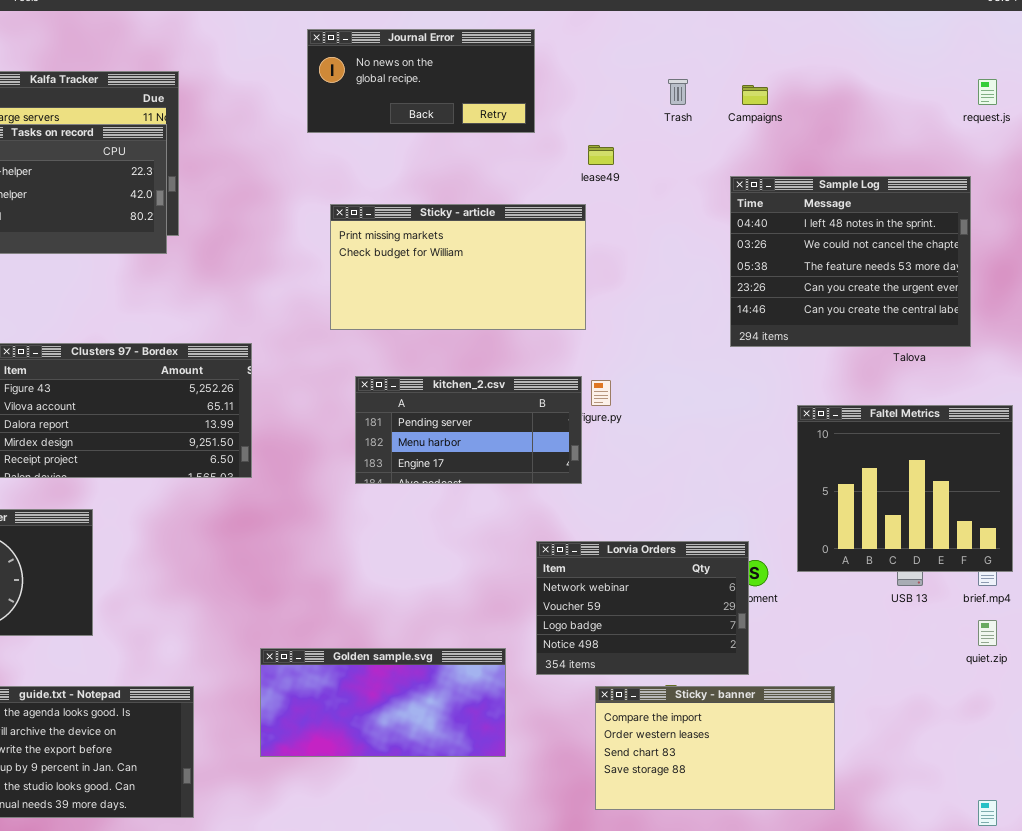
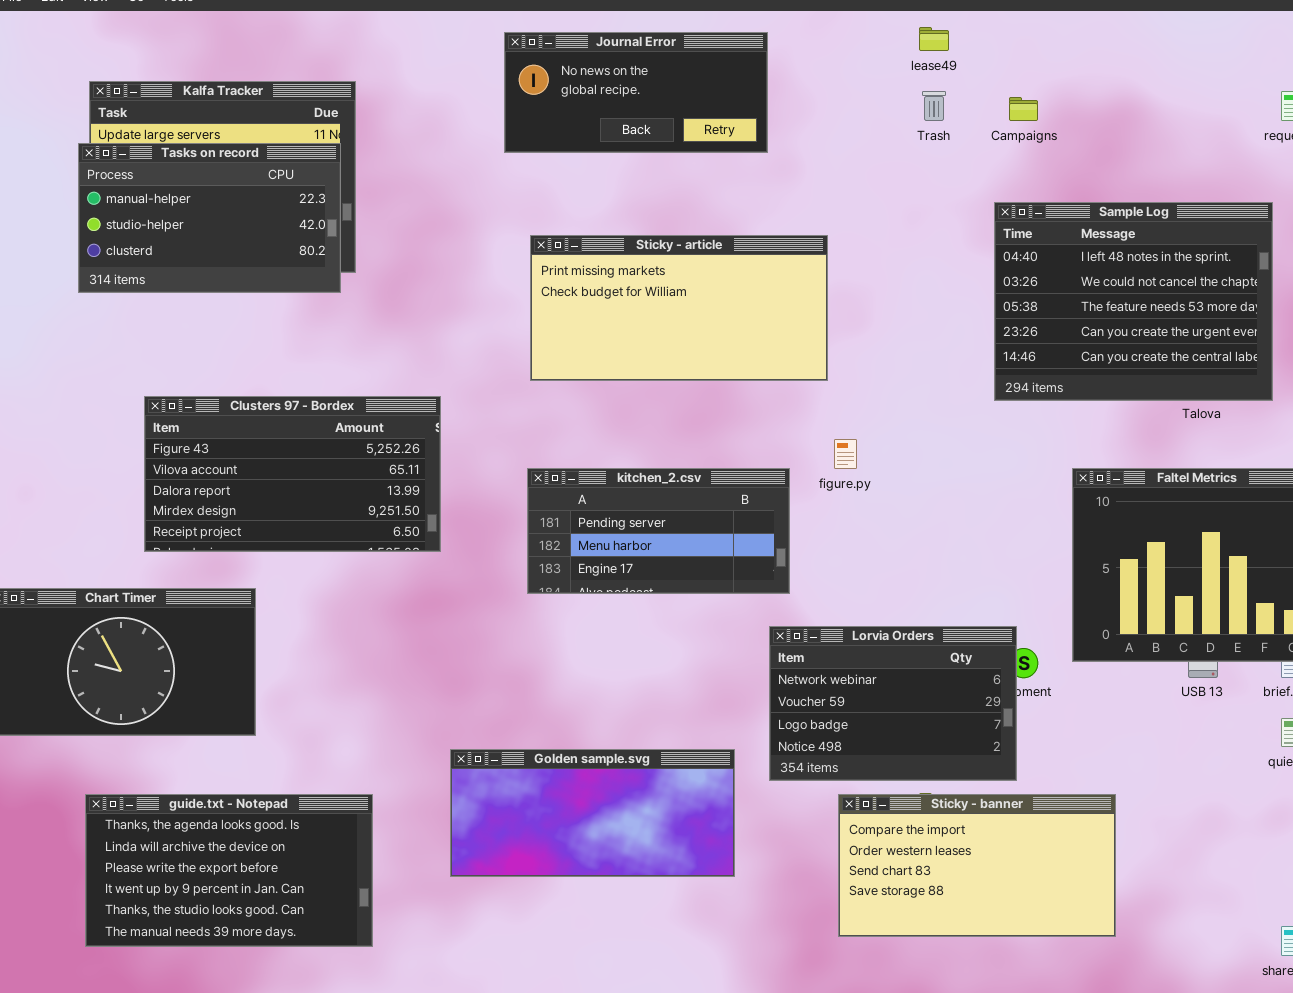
lease49: [588,145,614,165] -> [919,27,949,51], moved
kitchen_2.csv: [355,376,582,484] -> [527,468,790,594], moved

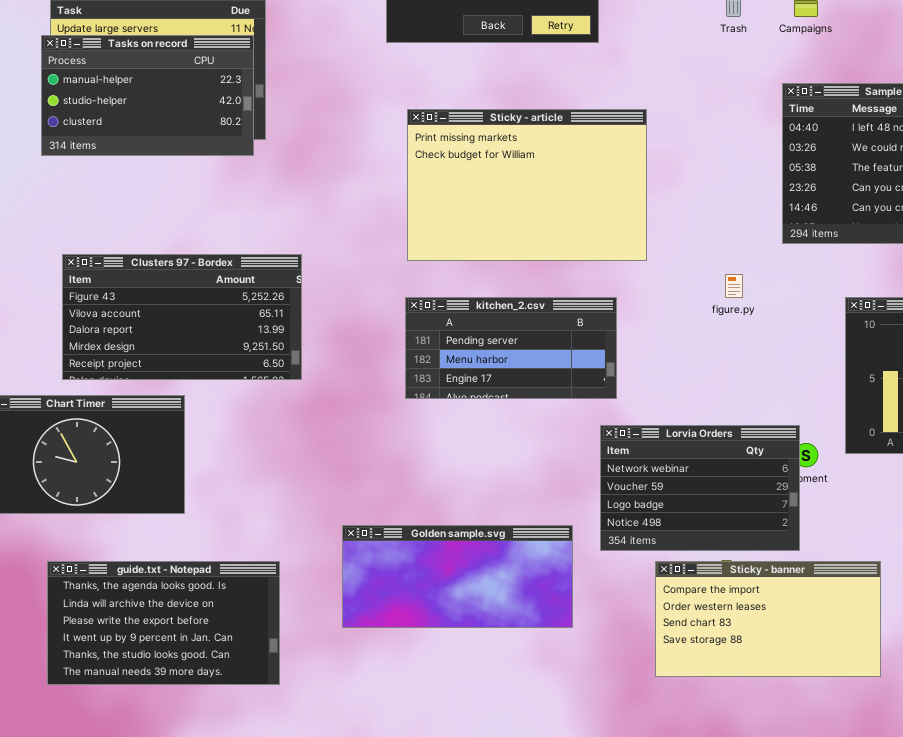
Sticky - article: [530,235,828,381] -> [407,109,647,261], resized
Clusters 97 - Bordex: [144,396,441,552] -> [62,254,302,380], moved
figure.py: [834,439,857,469] -> [725,274,743,298], moved

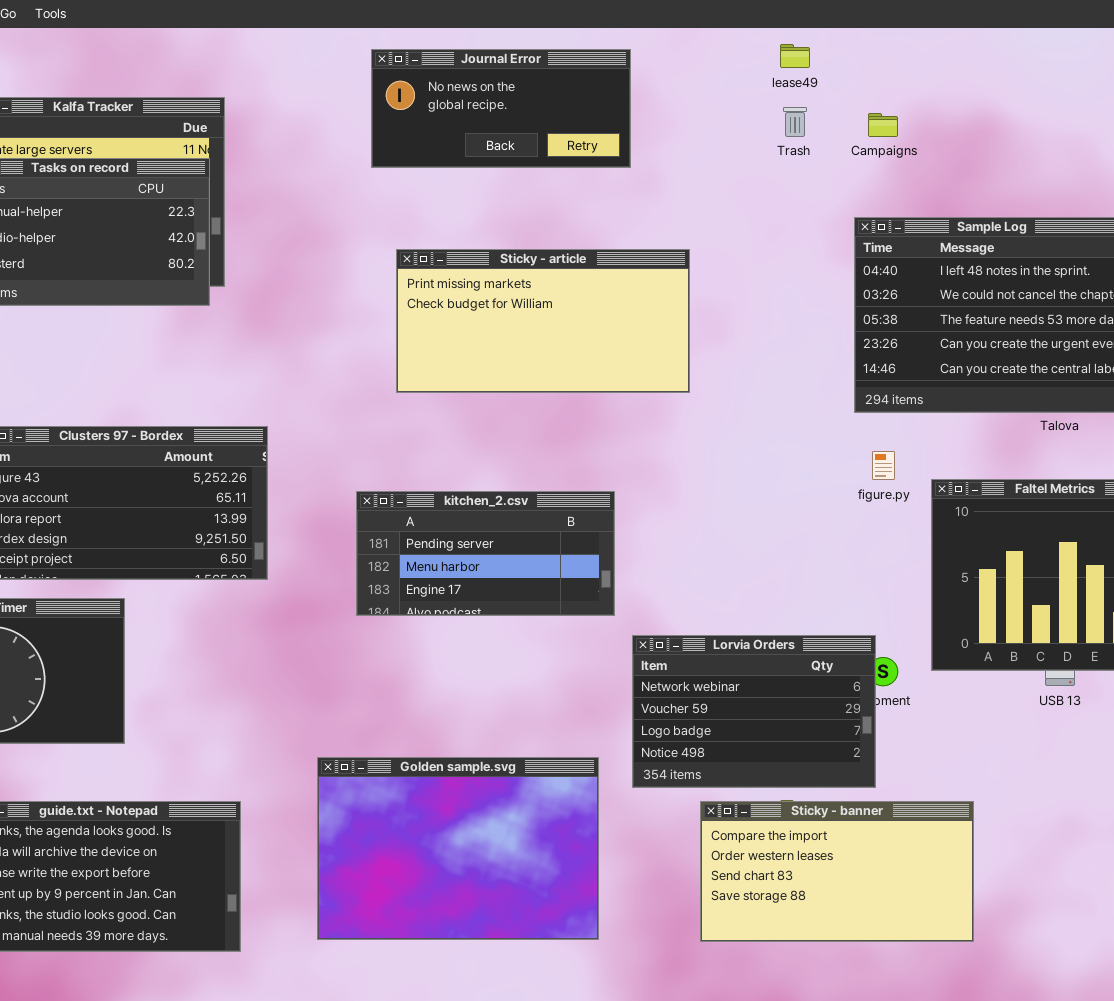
Sticky - article: [407,109,647,261] -> [396,249,690,393], resized
figure.py: [725,274,743,298] -> [872,451,895,480], moved
kitchen_2.csv: [405,297,617,399] -> [356,491,615,616], moved
Golden sample.svg: [342,525,573,628] -> [317,757,599,940], resized

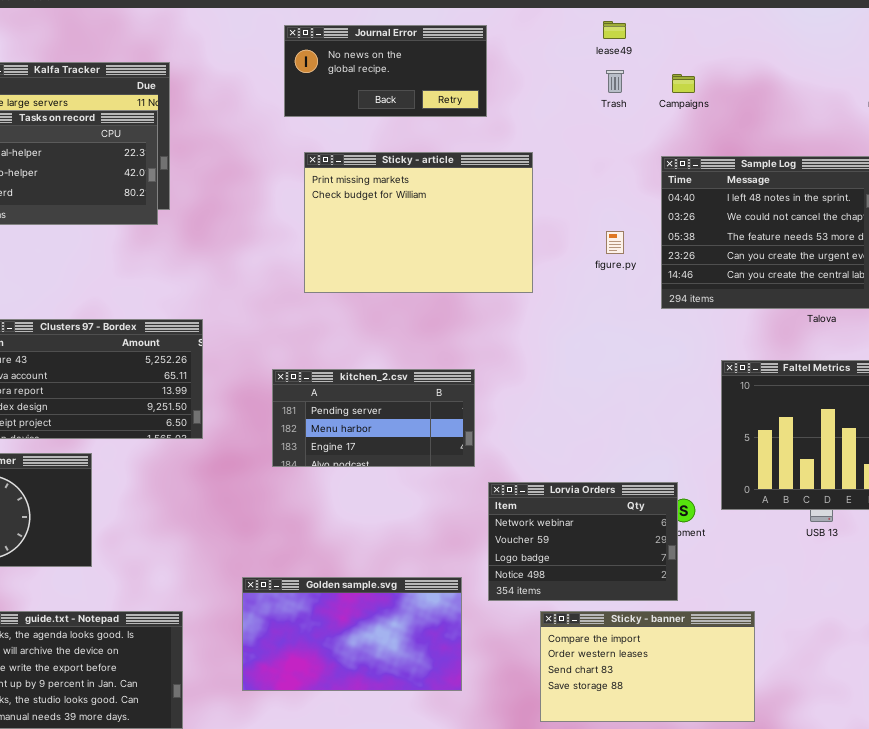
Sticky - article: [396,249,690,393] -> [304,152,533,293], resized
figure.py: [872,451,895,480] -> [606,231,624,254], moved
Golden sample.svg: [317,757,599,940] -> [242,577,462,691], resized

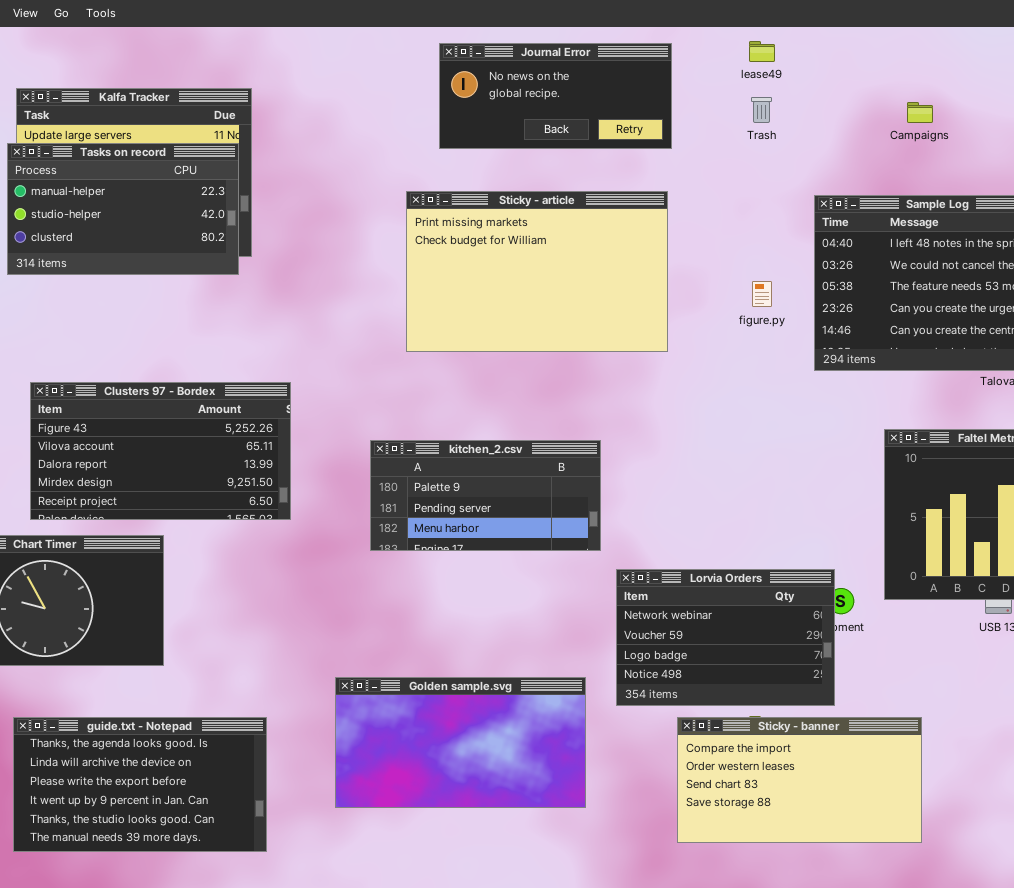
Journal Error: [284,25,487,117] -> [439,43,672,149], moved
Campaigns: [672,74,695,93] -> [907,102,933,123], moved
kitchen_2.csv: [272,369,475,467] -> [370,440,601,551], scrolled up 1 row

